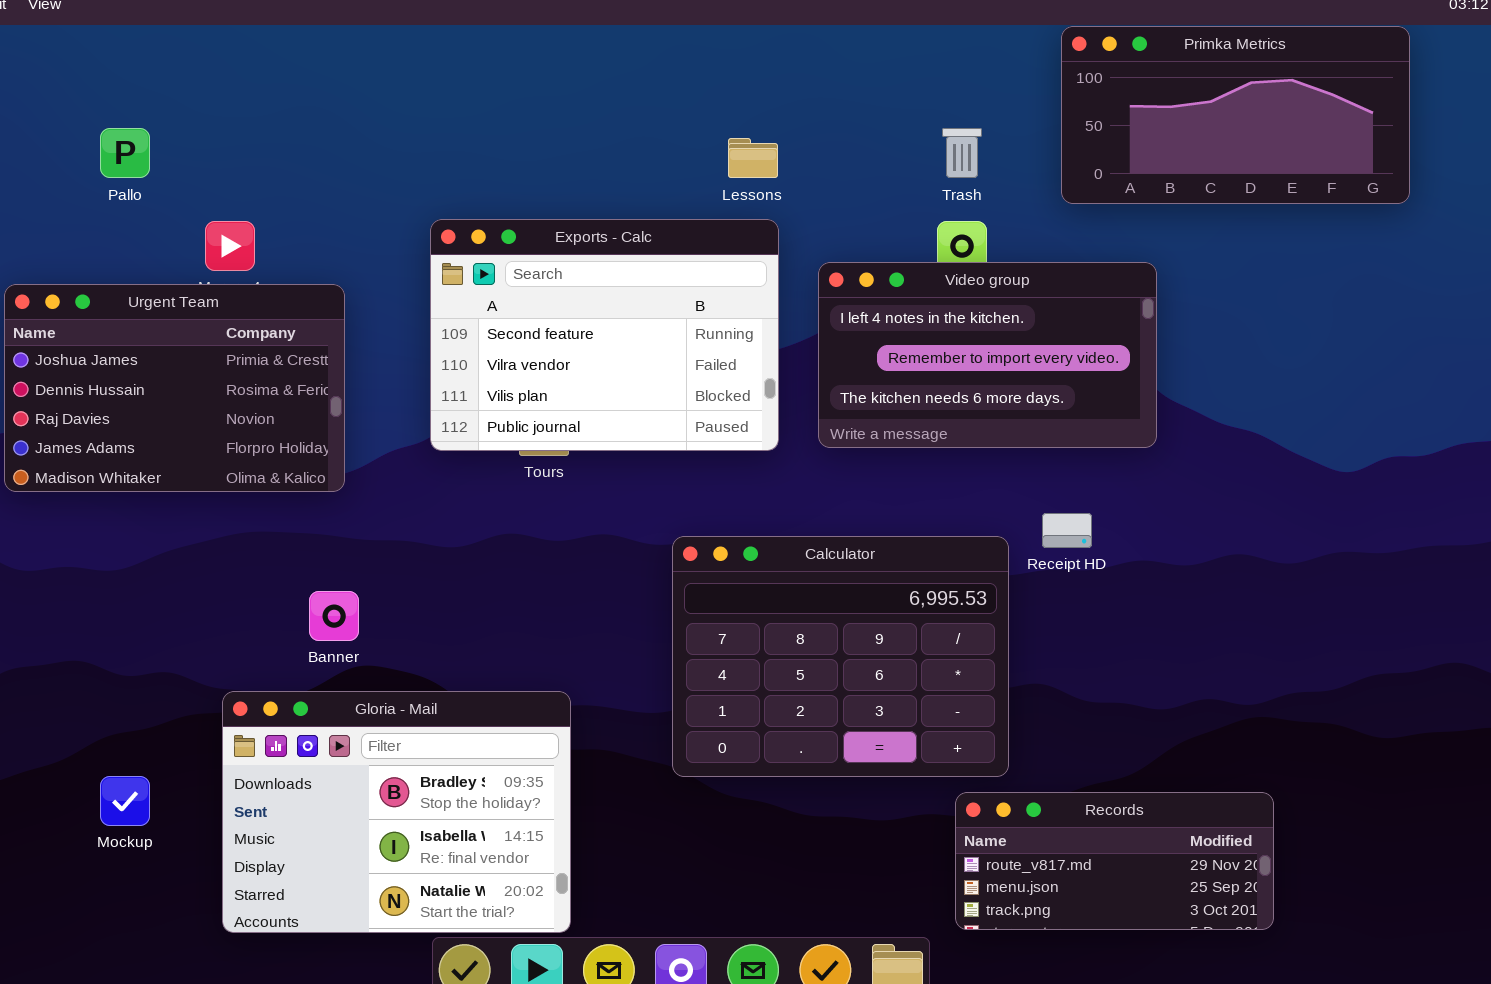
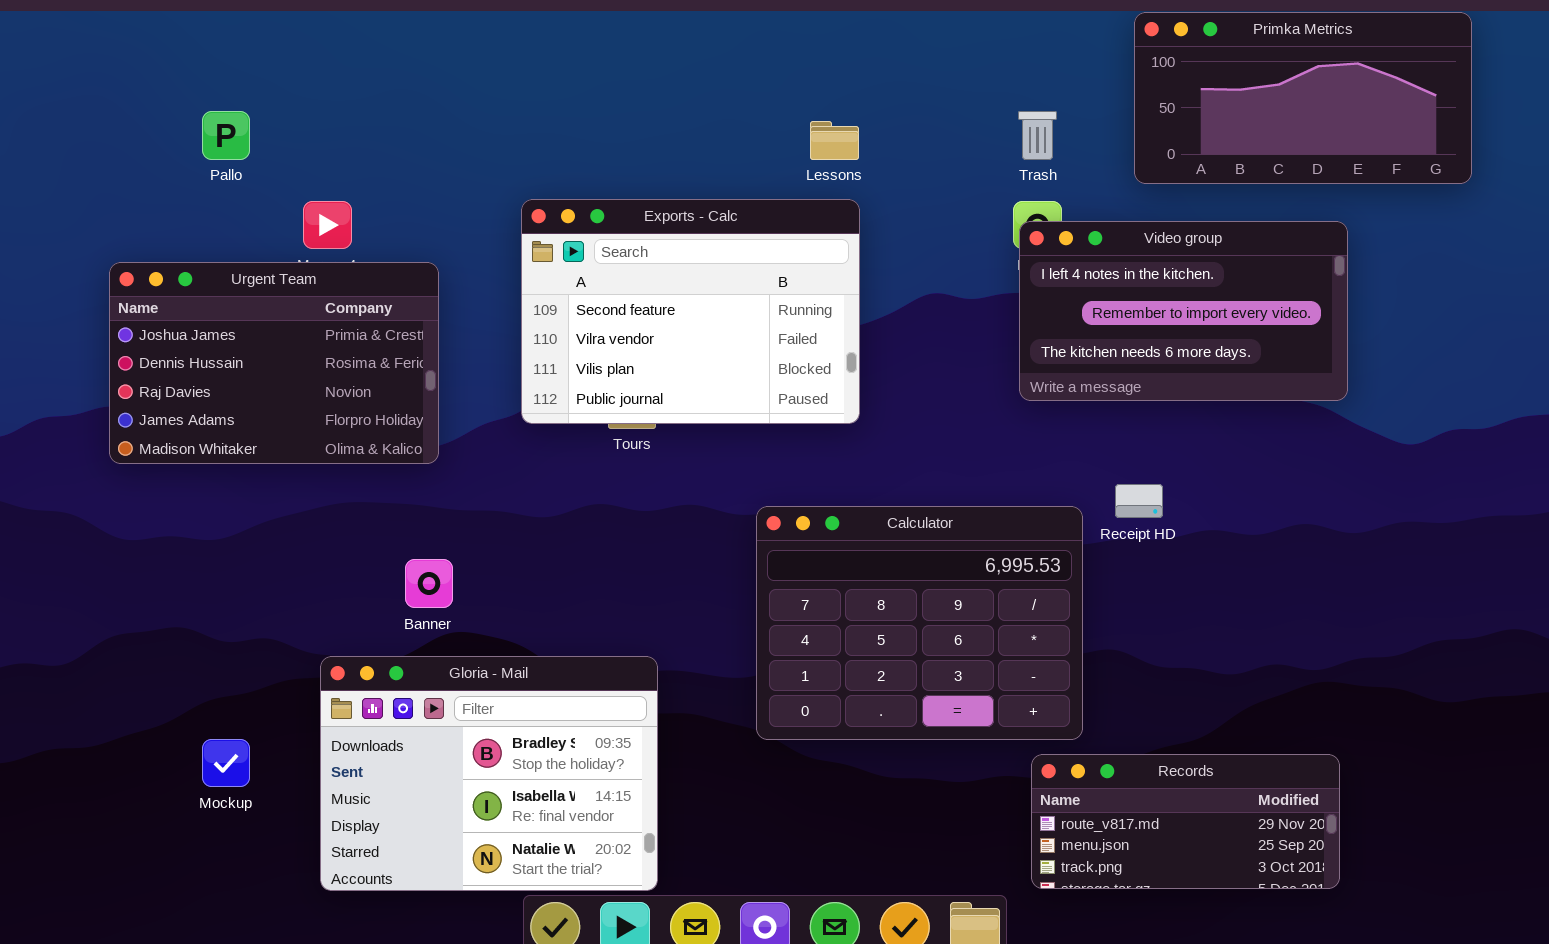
Video group: [818,262,1157,448] -> [1019,221,1348,401], moved

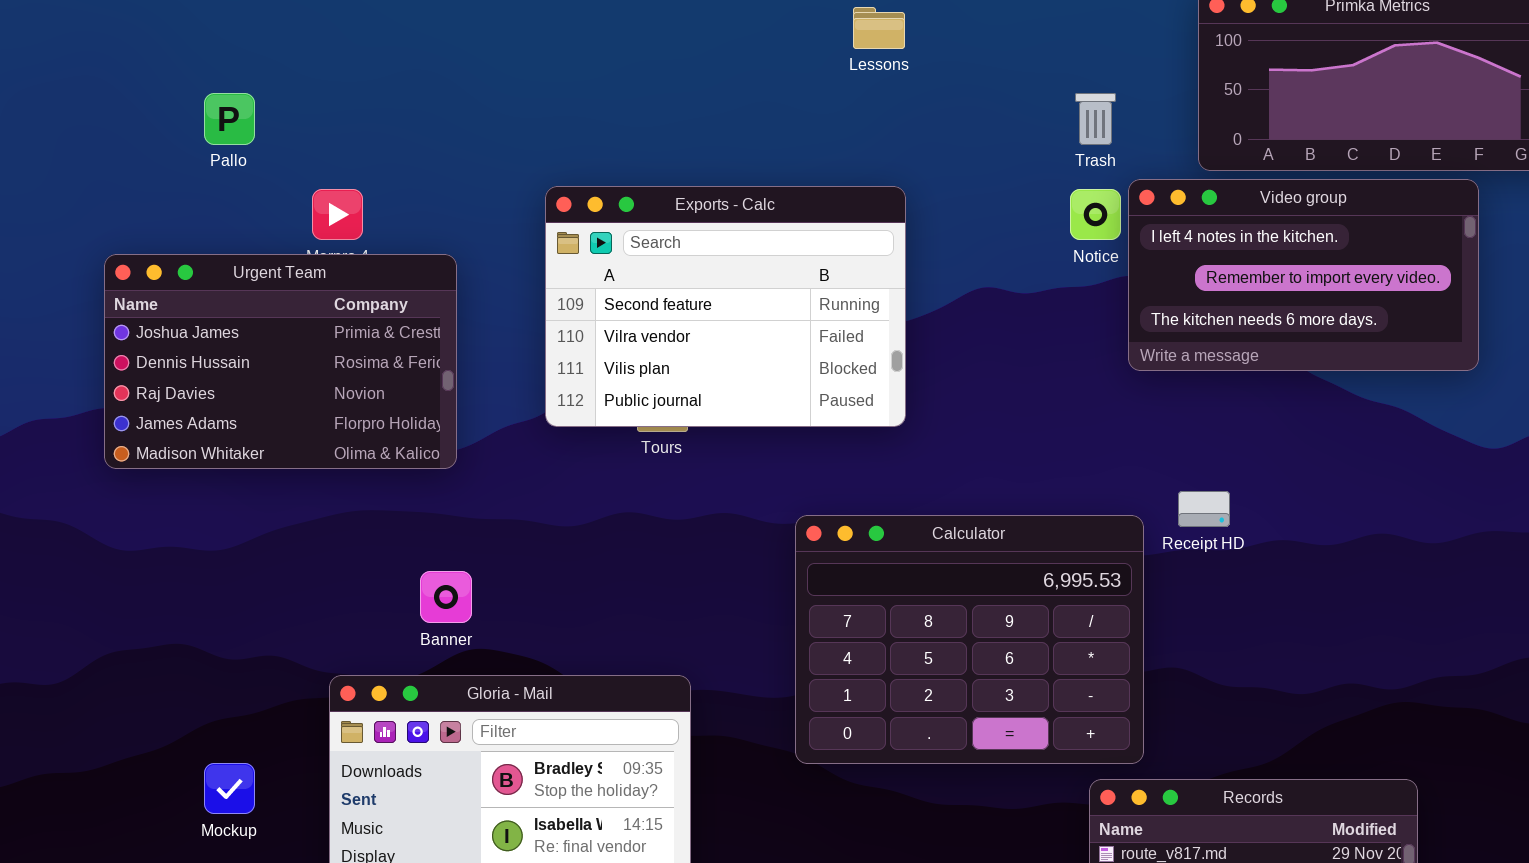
Lessons: [810,121,859,160] -> [853,7,905,49], moved
Video group: [1019,221,1348,401] -> [1128,179,1479,371], moved

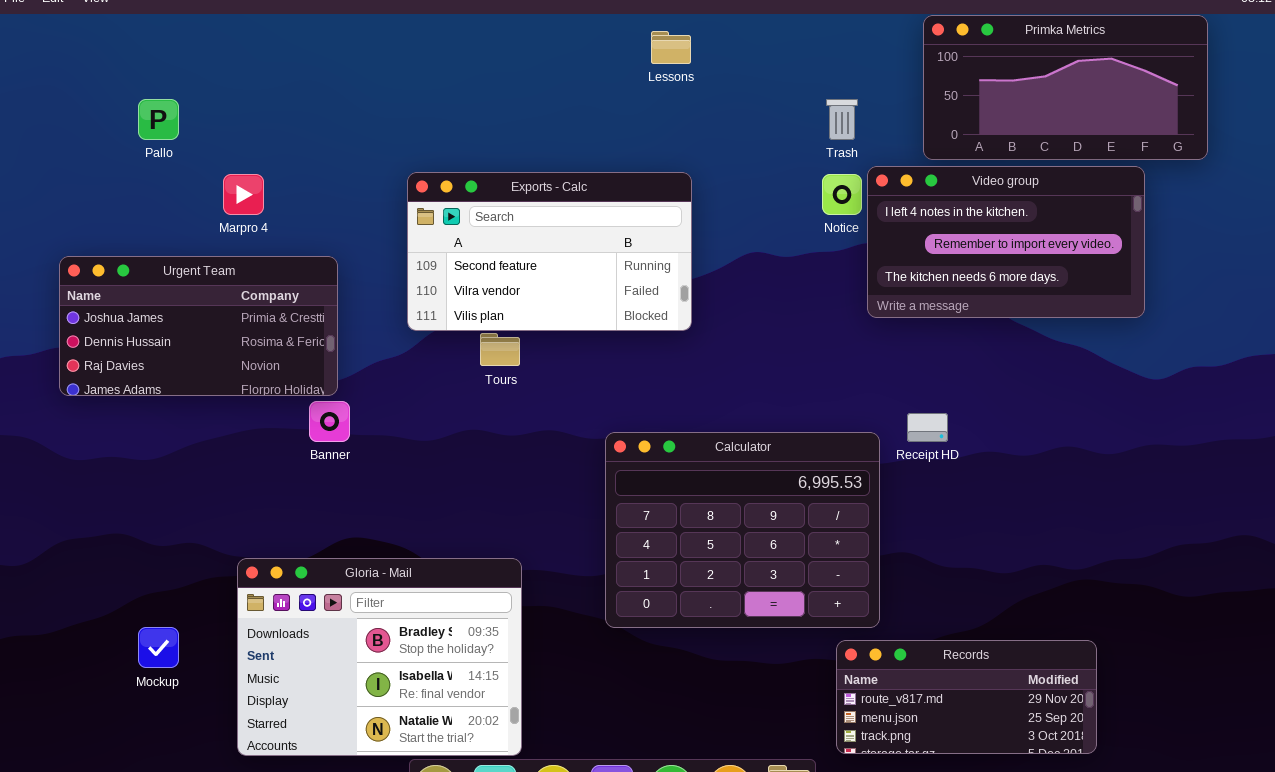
Exports - Calc: [545,186,906,427] -> [407,172,692,331], resized
Urgent Team: [104,254,457,469] -> [59,256,338,396], resized
Banner: [420,571,472,623] -> [309,401,350,442], moved

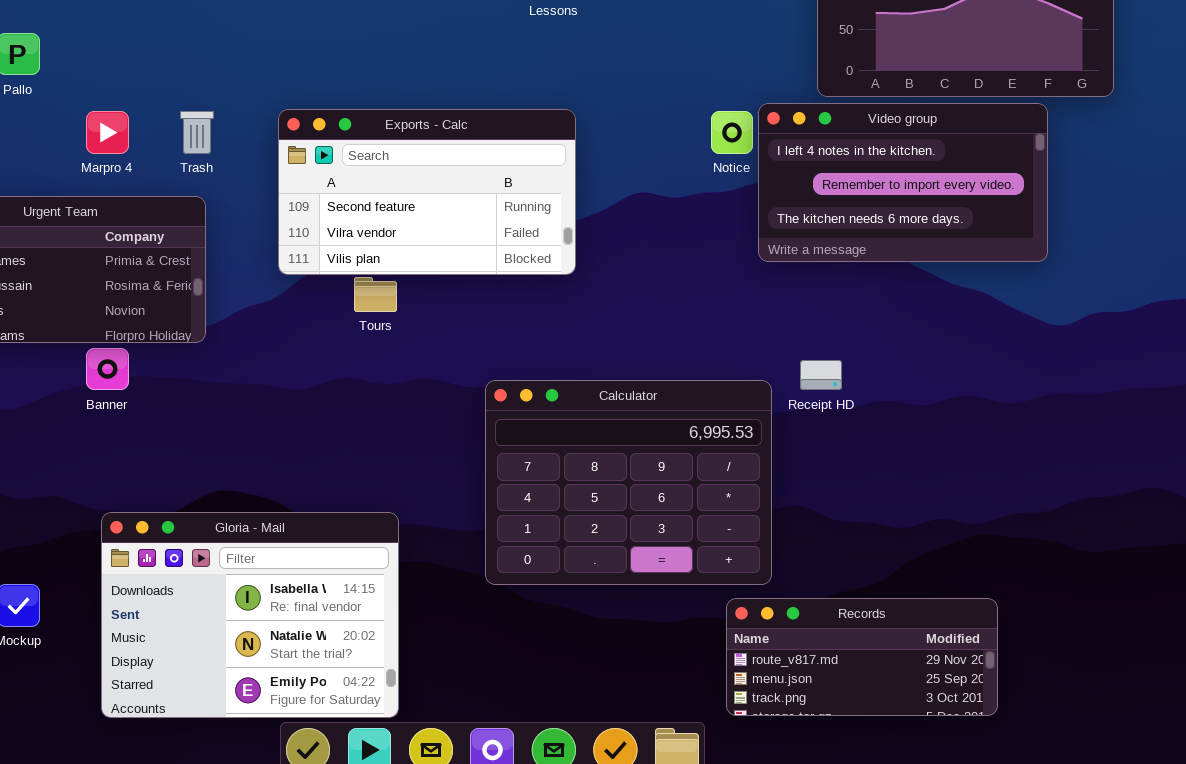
Trash: [826,99,858,140] -> [180,111,214,154], moved
Banner: [309,401,350,442] -> [86,348,129,390], moved
Gloria - Mail: [237,558,522,756] -> [101,512,399,718], scrolled down 1 row

